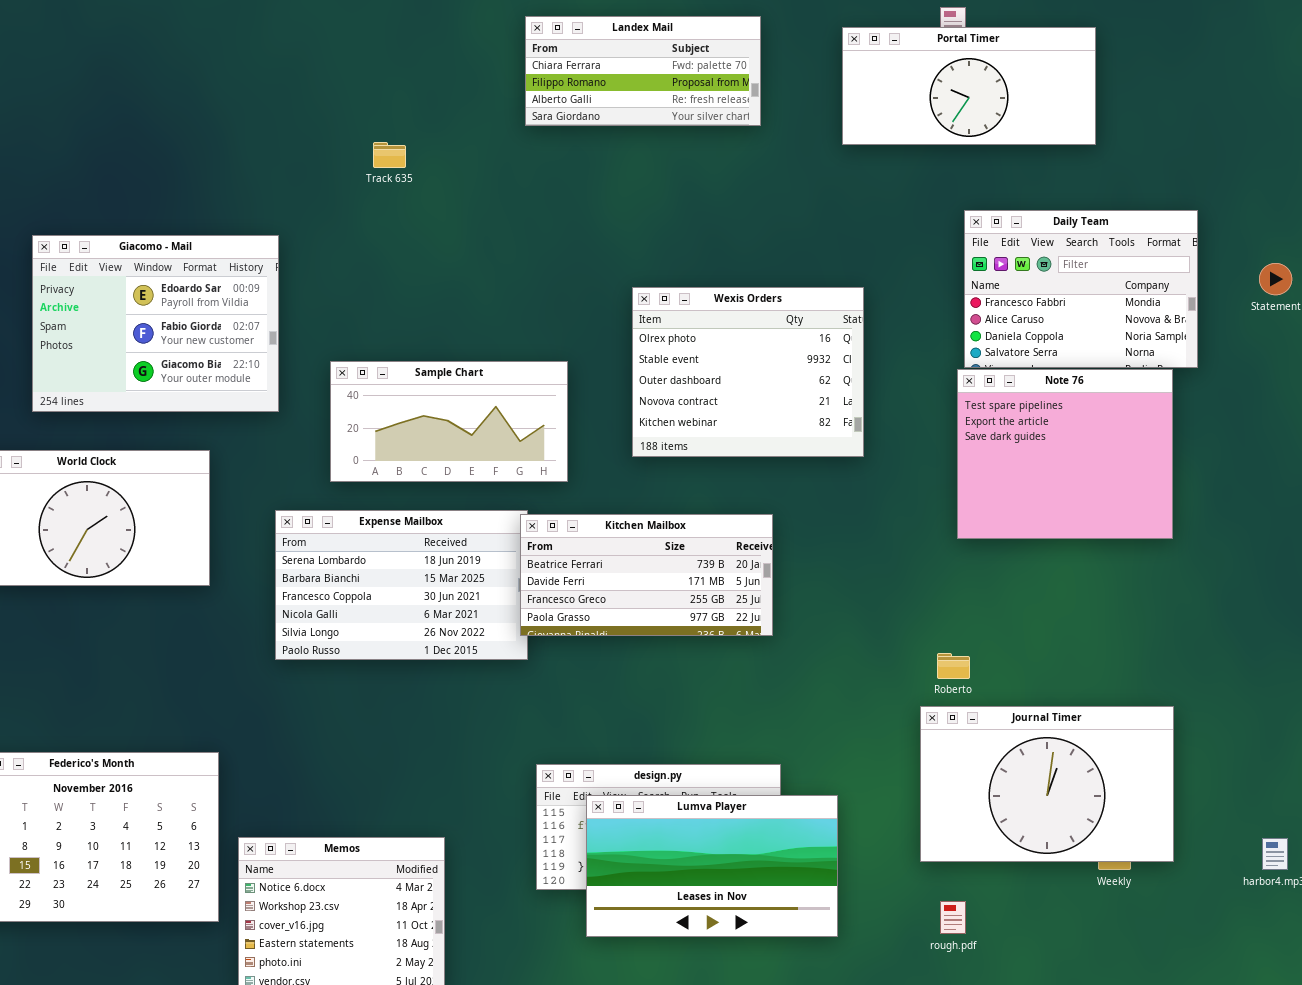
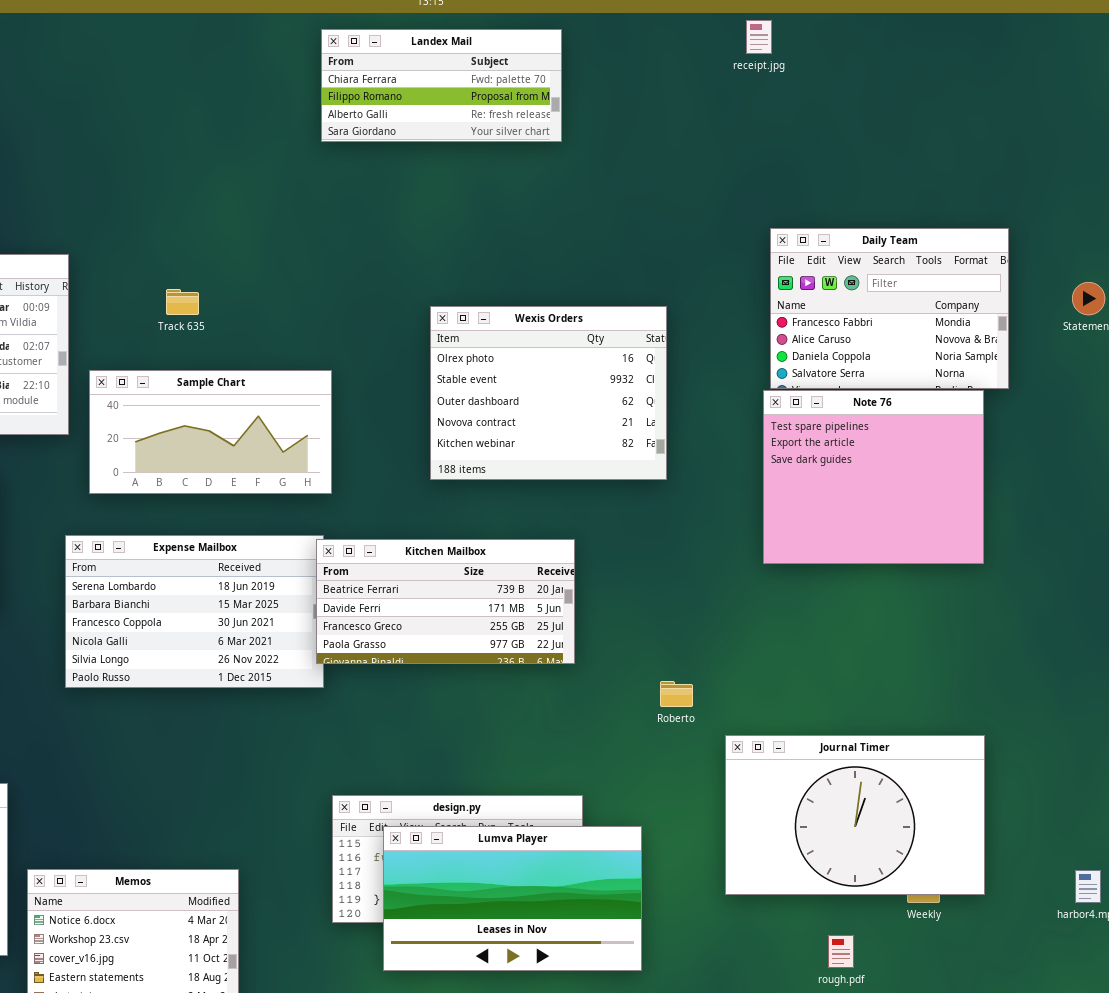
Portal Timer: [842,27,1096,145] -> none, closed
Track 635: [373,142,406,168] -> [166,289,199,315], moved
Sample Chart: [330,361,568,482] -> [89,370,332,494], moved
Roberto: [937,653,970,679] -> [660,681,693,707], moved
rough.pdf: [940,901,966,934] -> [828,935,854,968], moved

